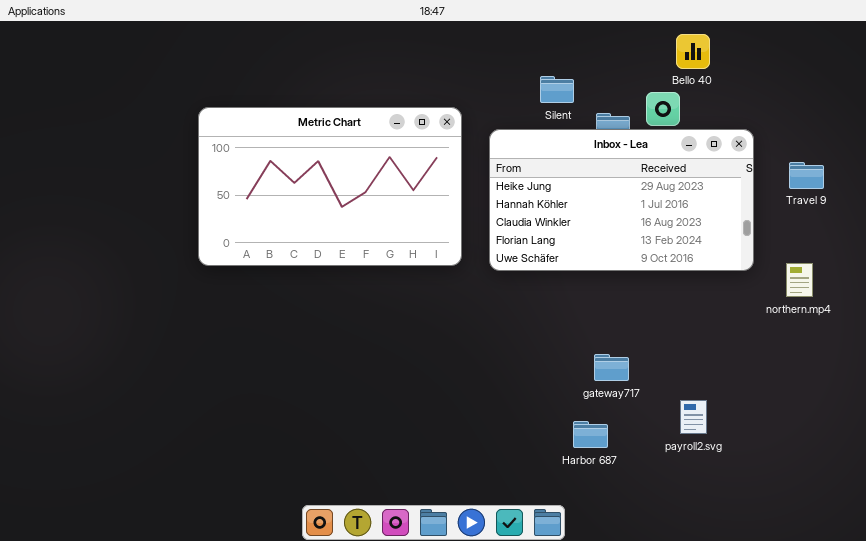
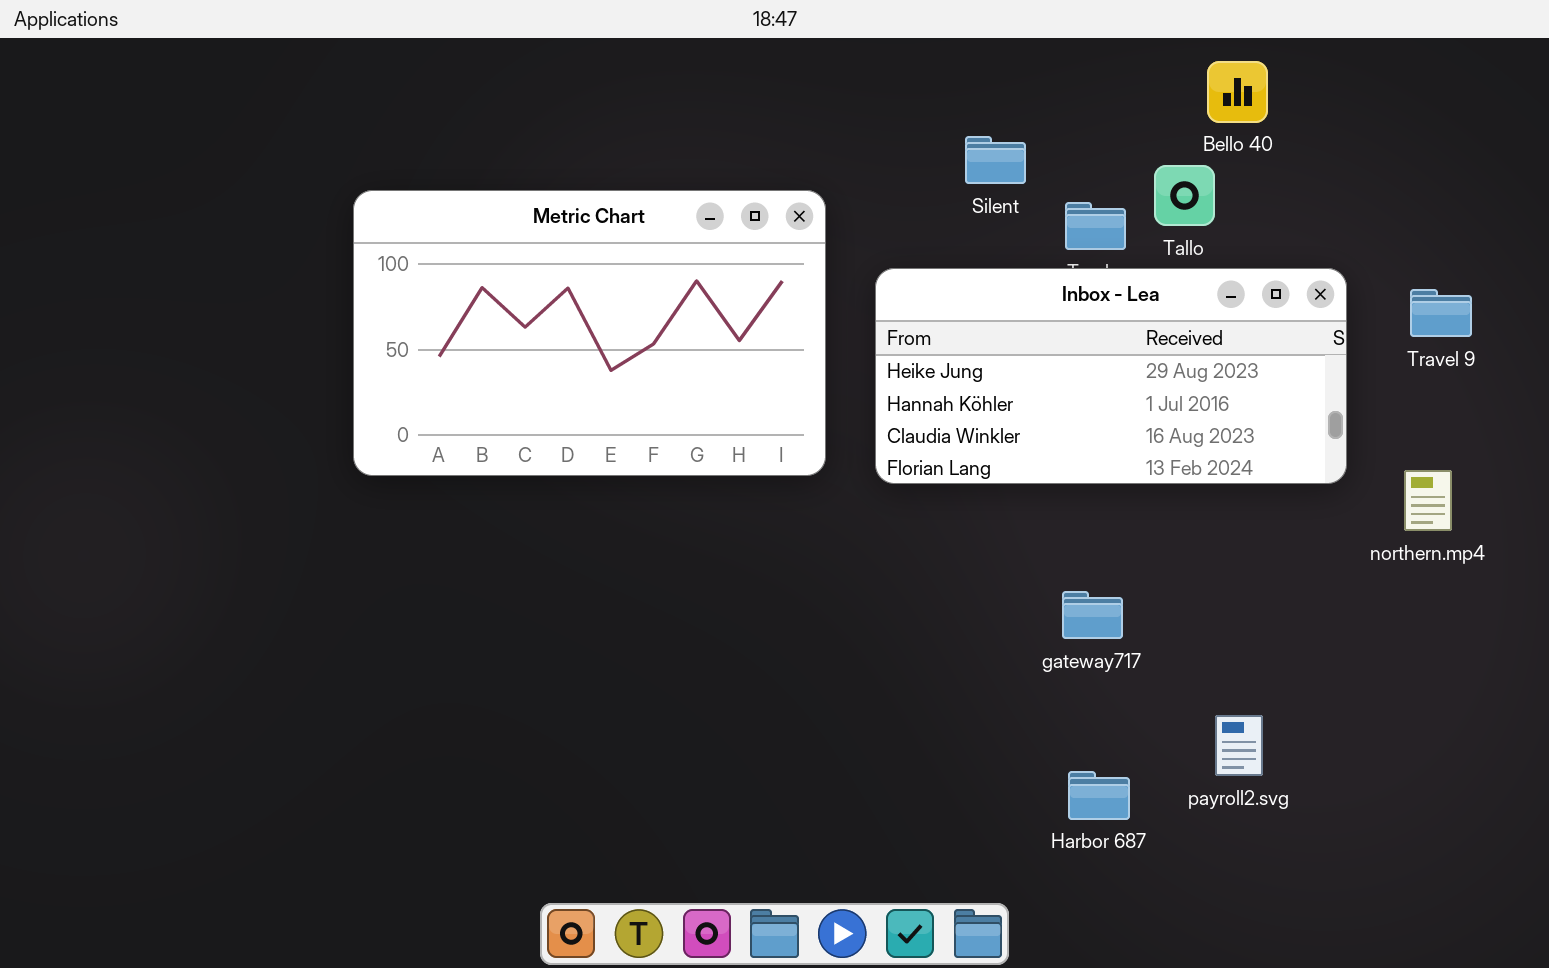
Inbox - Lea: [489,129,754,271] -> [875,268,1347,484], resized
gateway717: [594,354,629,381] -> [1062,591,1123,639], moved
Harbor 687: [573,421,608,448] -> [1068,771,1130,820], moved

